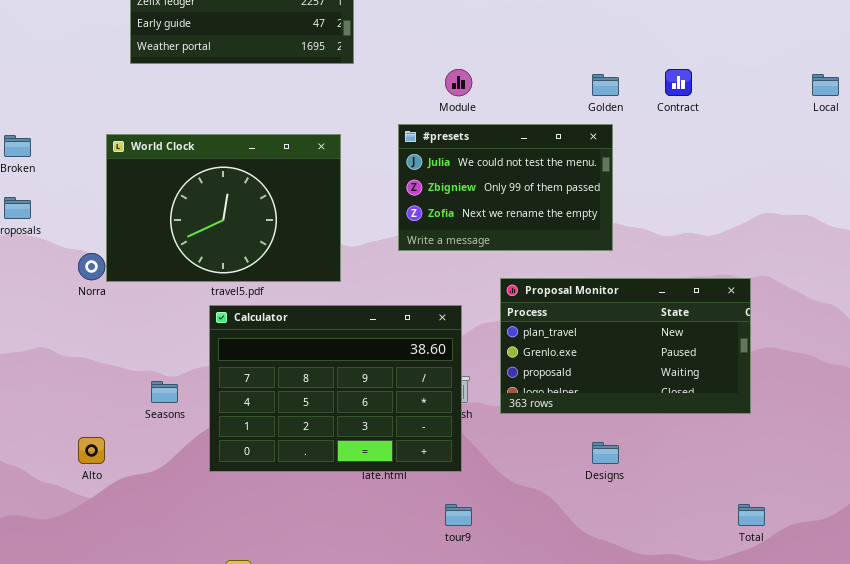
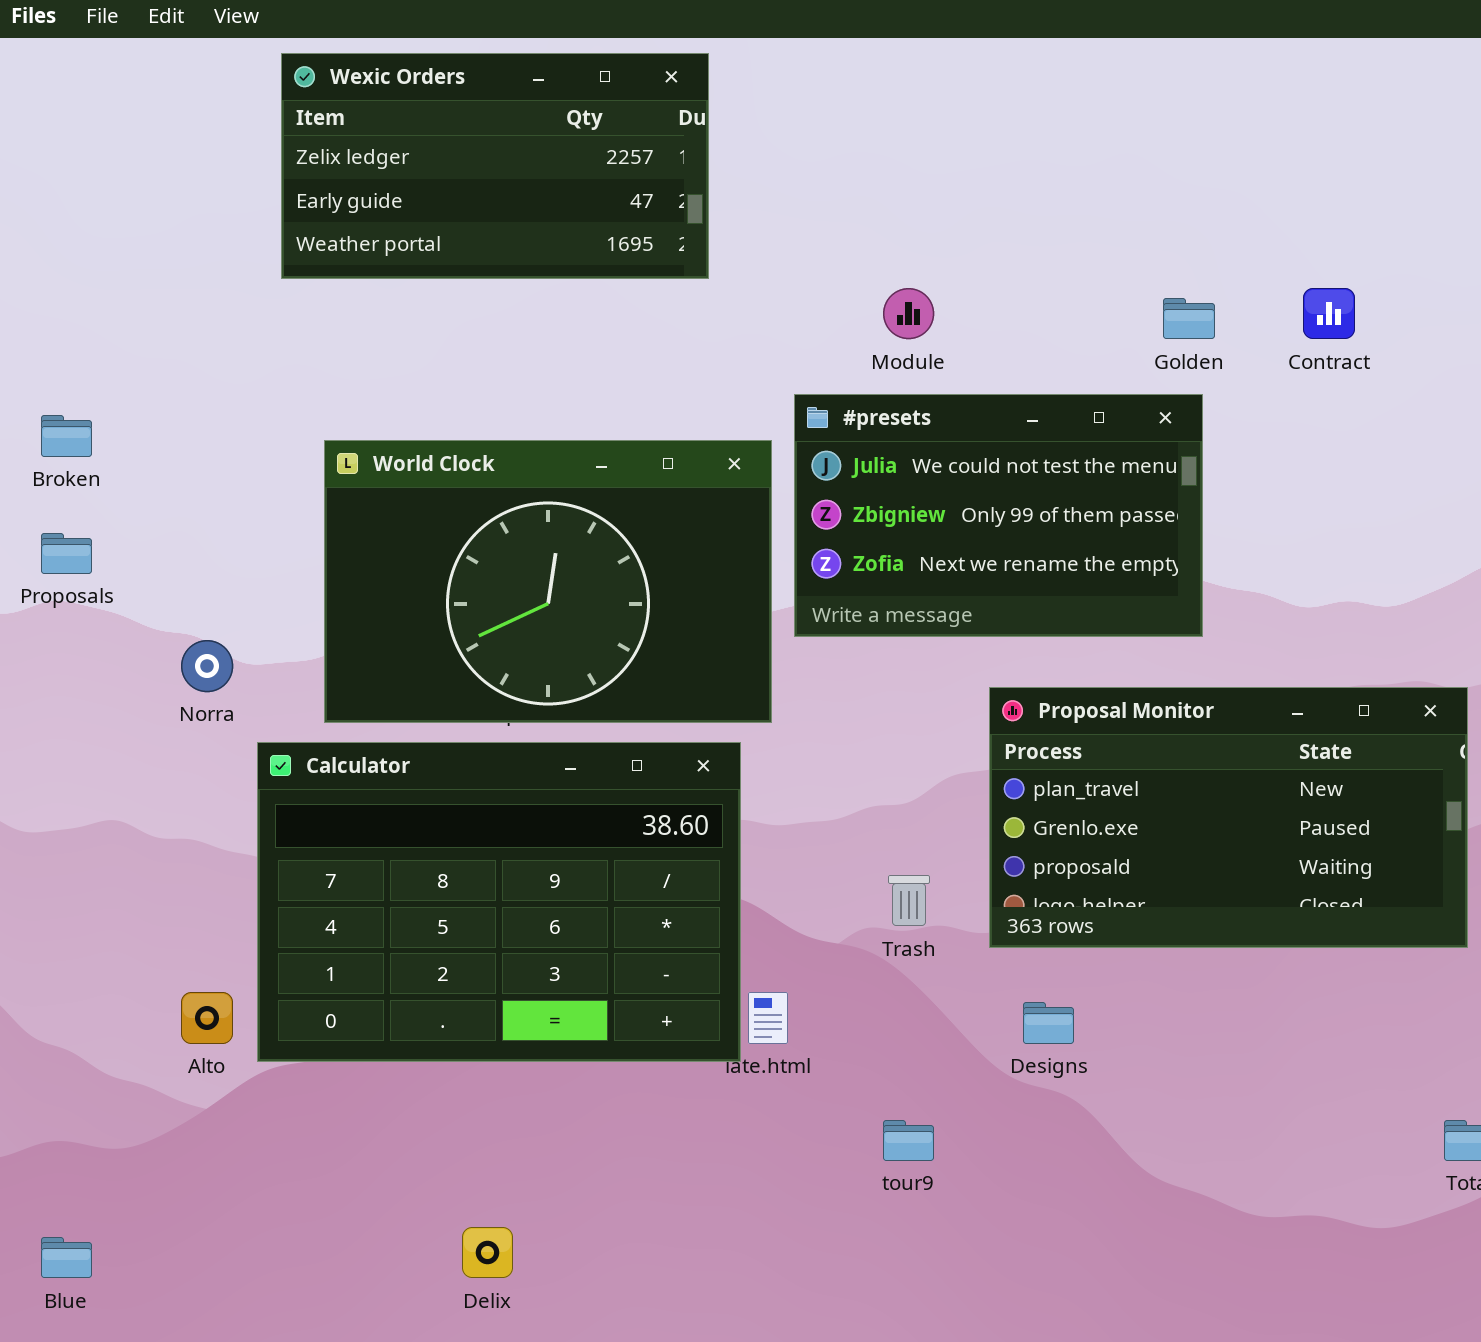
World Clock: [106,134,341,282] -> [324,440,772,723], moved
Calculator: [209,305,462,472] -> [257,742,741,1062], moved
Designs: [592,442,619,464] -> [1023,1002,1074,1044], moved

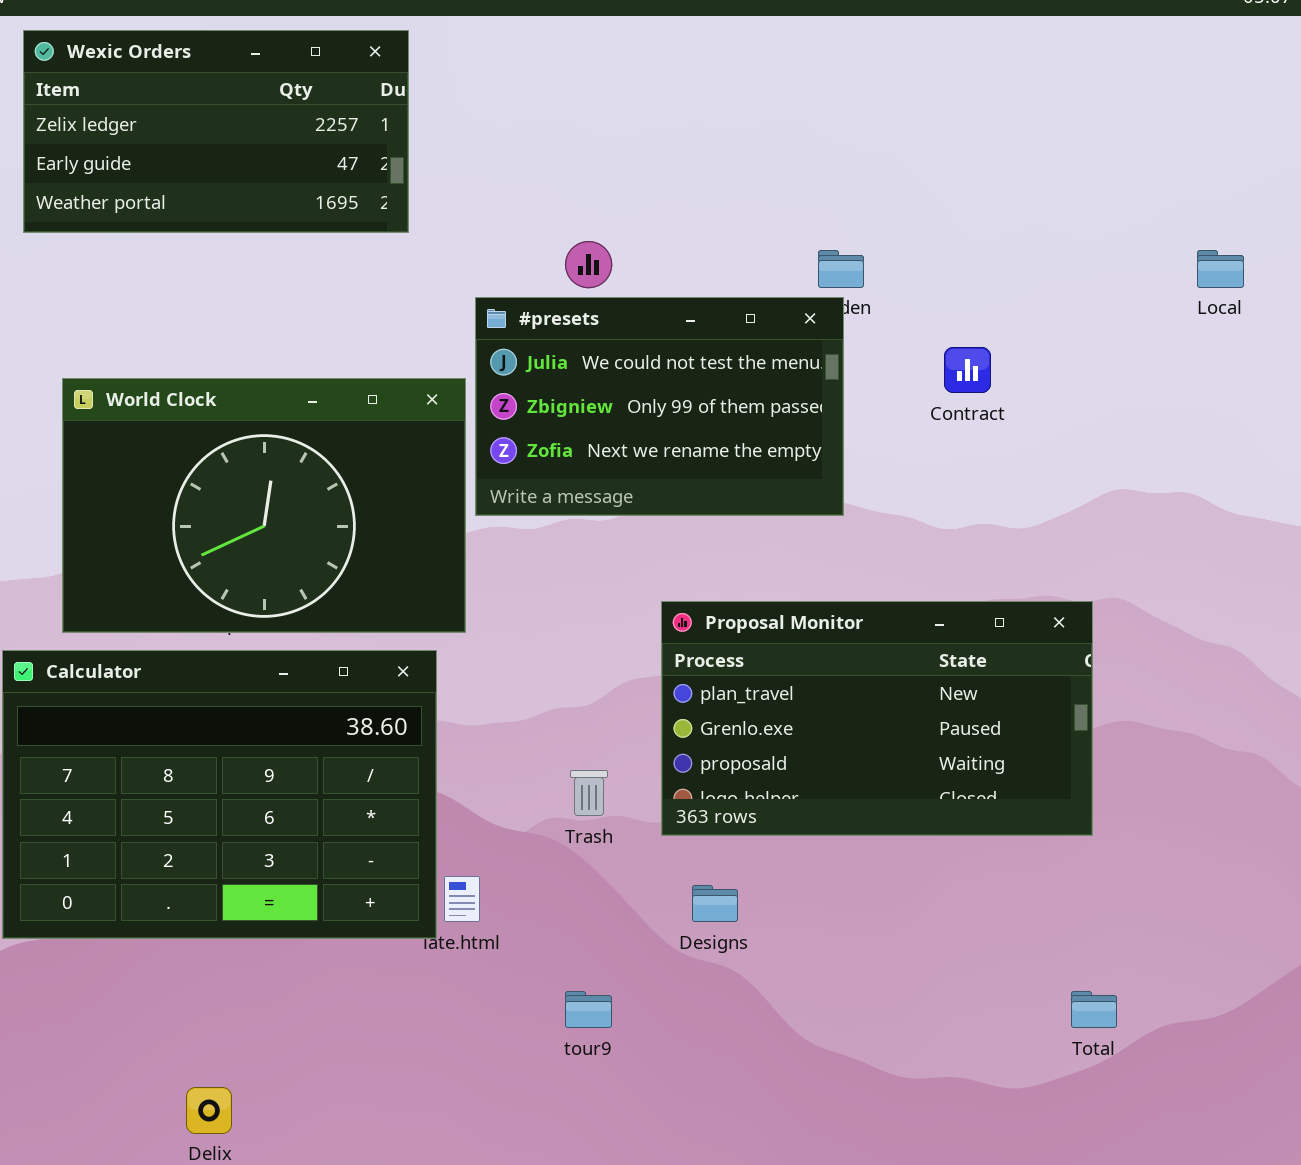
Contract: [1303,288,1355,339] -> [944,347,991,393], moved
#presets: [794,394,1203,637] -> [475,297,844,516], moved

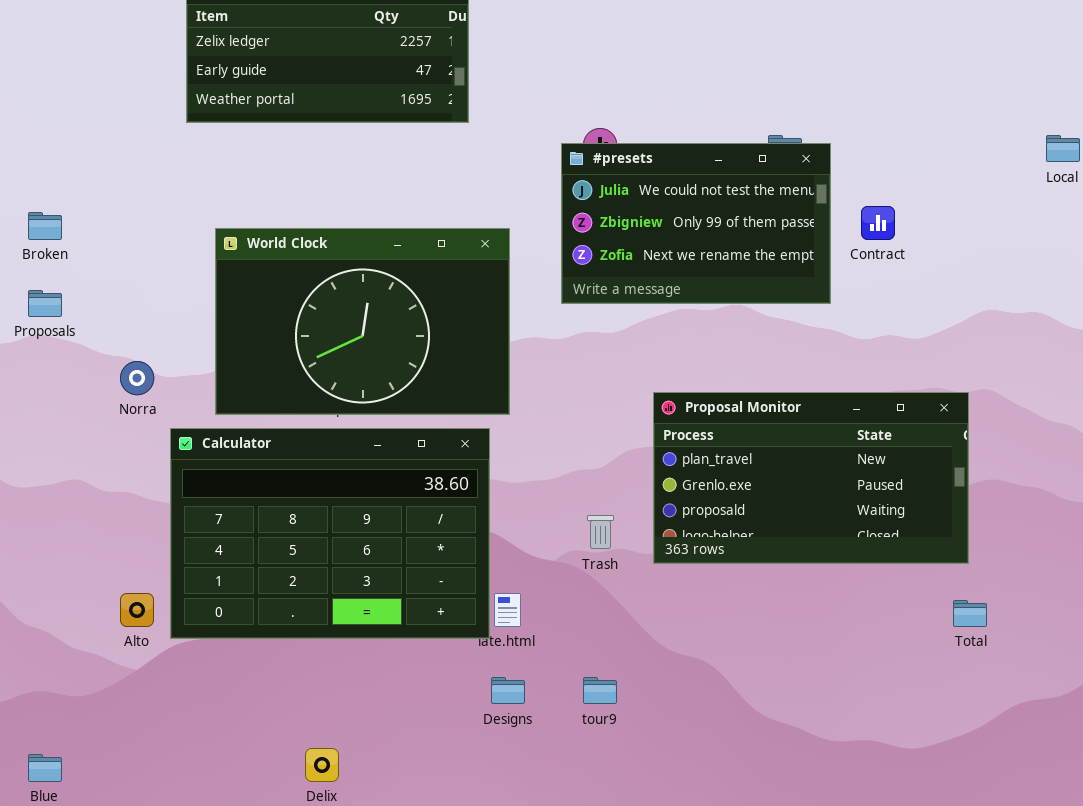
#presets: [475,297,844,516] -> [561,143,831,304], moved
Designs: [692,885,738,922] -> [491,677,525,704], moved
Total: [1071,991,1117,1028] -> [953,600,987,627], moved

